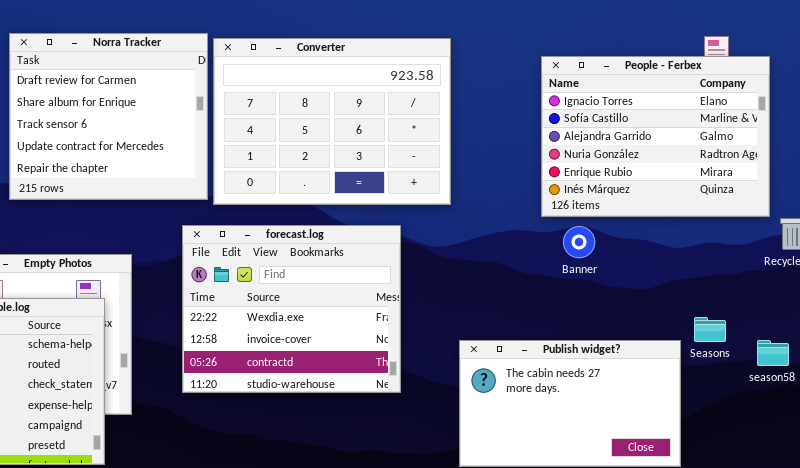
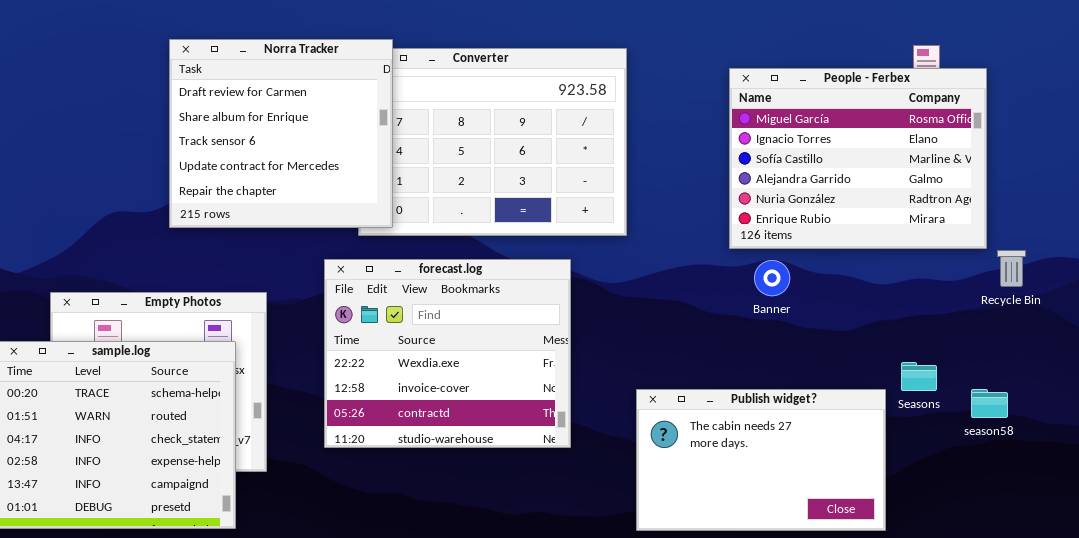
Norra Tracker: [9,33,208,200] -> [169,39,393,228], moved
People - Ferbex: [541,56,770,217] -> [729,68,987,249], scrolled up 1 row

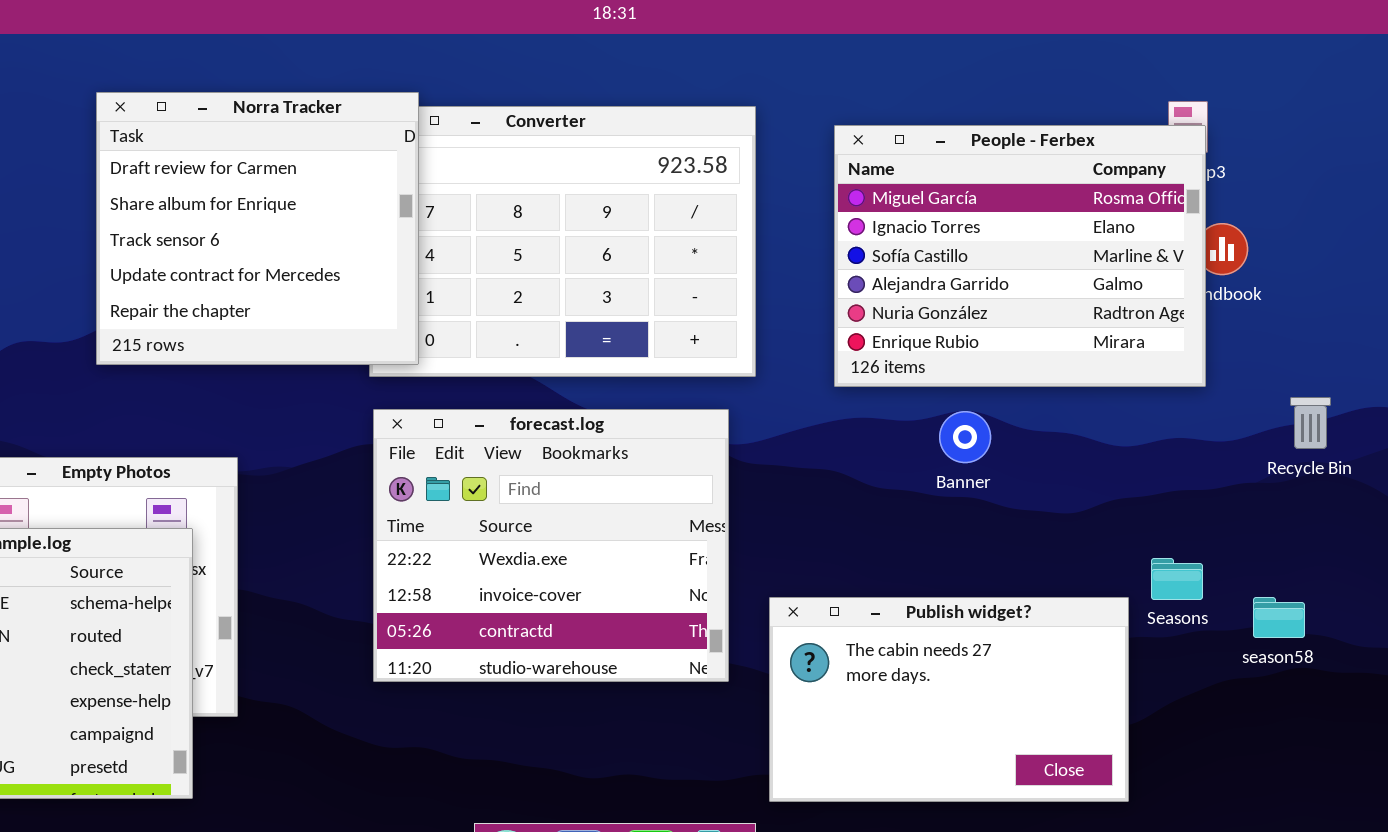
People - Ferbex: [729,68,987,249] -> [834,125,1206,387], moved
forecast.log: [324,259,571,448] -> [373,409,729,682], moved

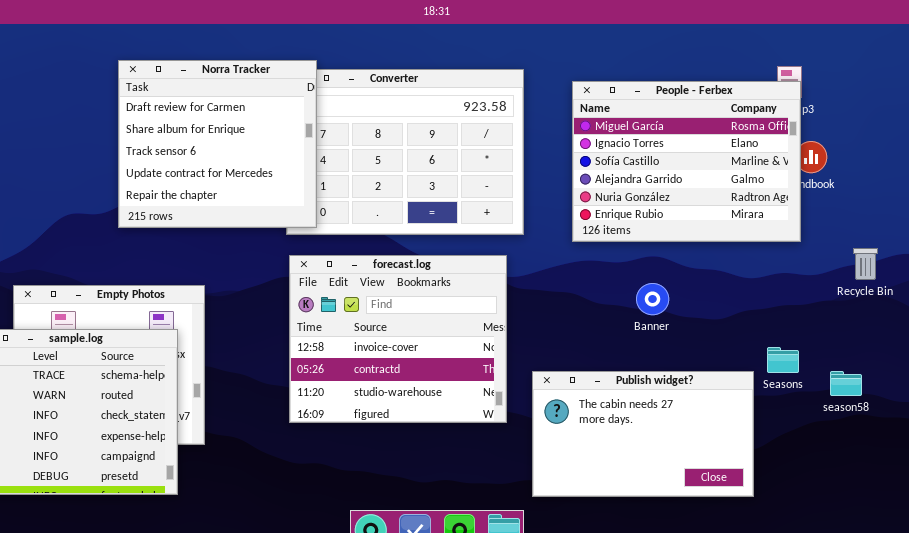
forecast.log: [373,409,729,682] -> [289,255,507,423], scrolled down 1 row
Banner: [939,411,991,463] -> [636,283,669,315], moved

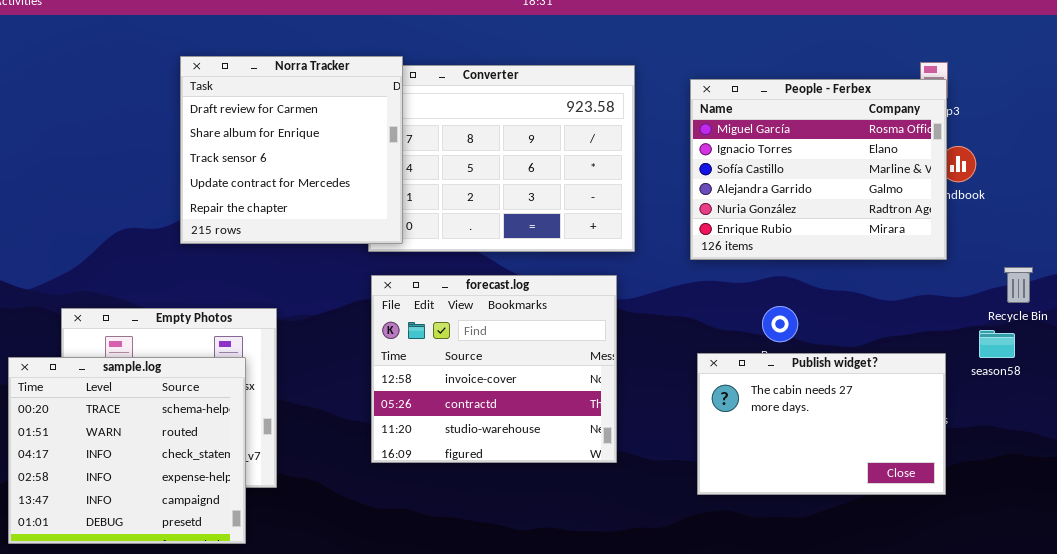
Publish widget?: [532,371,754,497] -> [697,353,946,495], moved
season58: [830,371,862,396] -> [979,330,1015,358], moved

